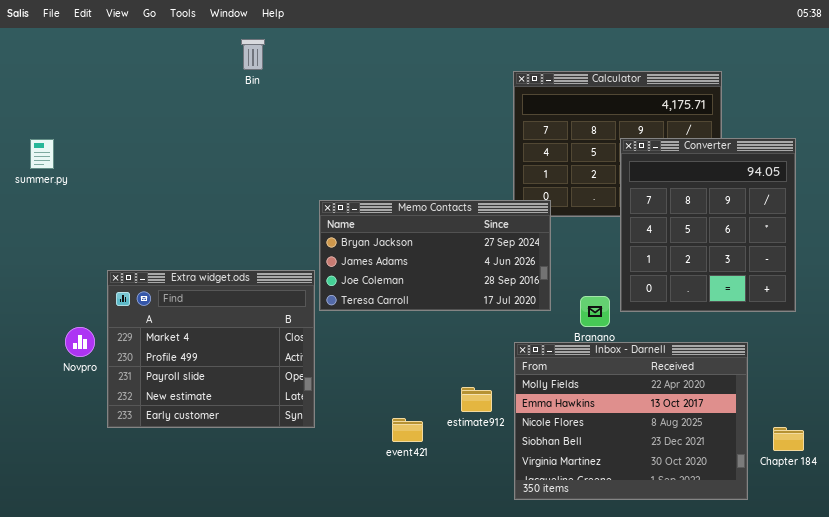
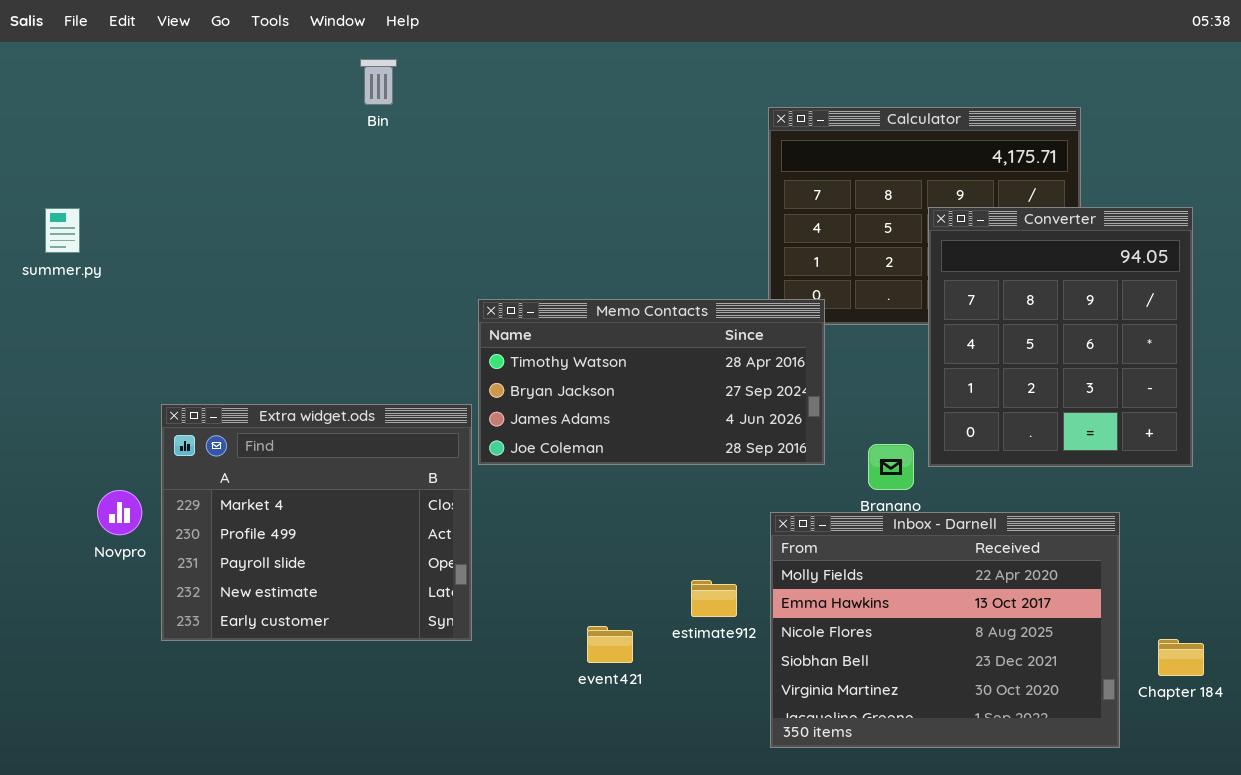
Memo Contacts: [319,200,551,311] -> [478,299,825,465], scrolled up 1 row

